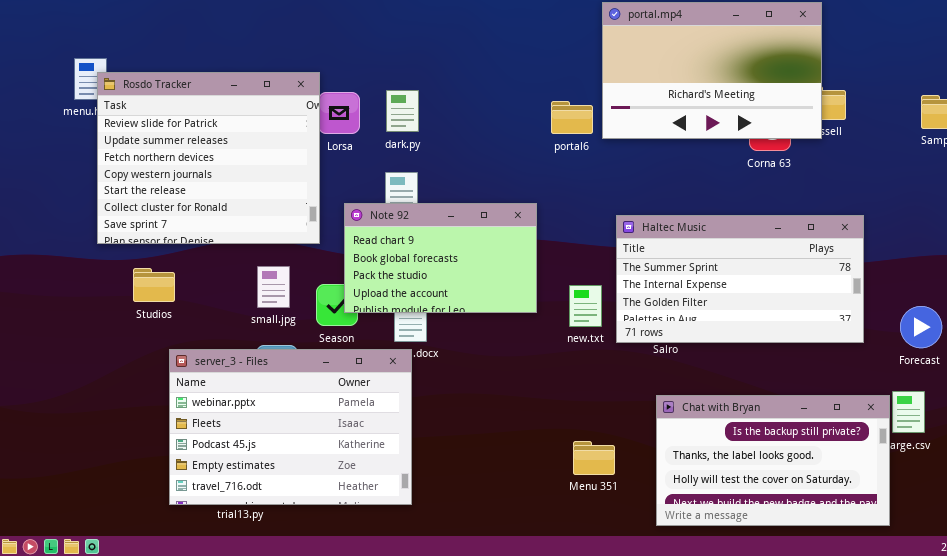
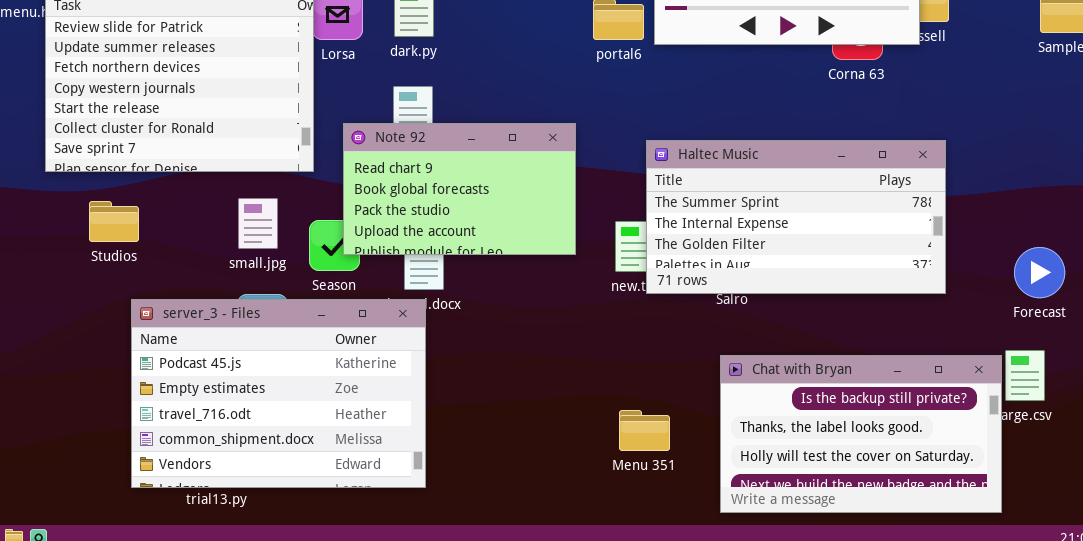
Haltec Music: [616,215,864,343] -> [646,140,946,294], moved
server_3 - Files: [169,349,412,505] -> [131,299,426,488], scrolled down 2 rows

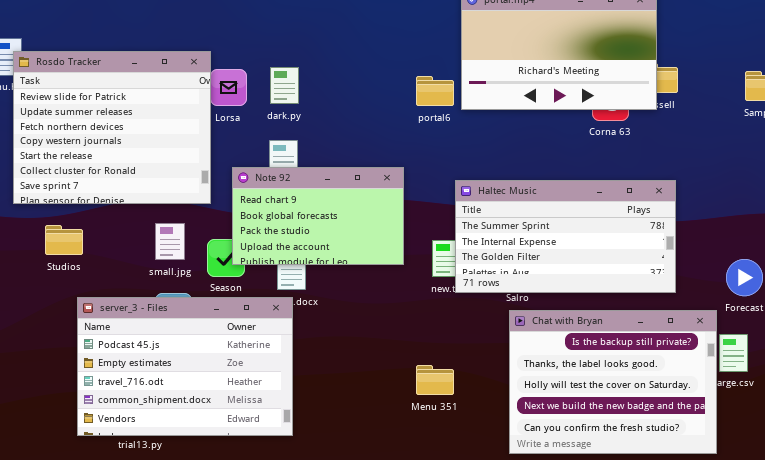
Chat with Bryan: [720,355,1002,513] -> [509,310,717,454], resized
Menu 351: [619,410,670,451] -> [416,365,454,395], moved

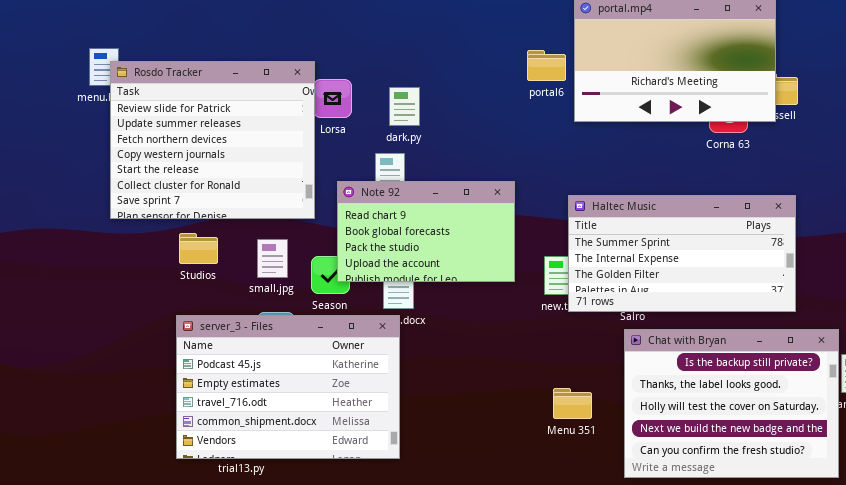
dark.py: [270,67,299,104] -> [389,87,420,126], moved
portal6: [416,76,454,106] -> [527,50,566,81], moved
Studios: [45,225,83,255] -> [179,233,218,264], moved
Menu 351: [416,365,454,395] -> [553,388,592,419], moved

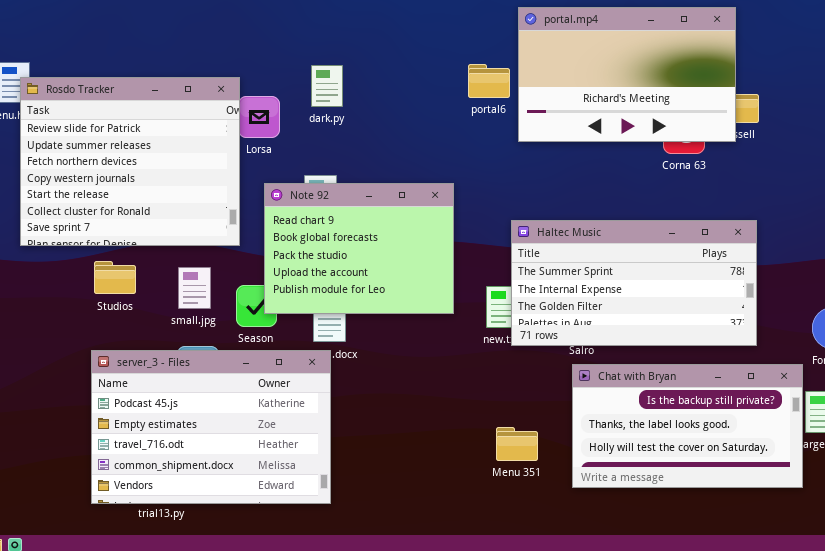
dark.py: [389,87,420,126] -> [311,65,343,107], moved
Note 92: [337,181,515,282] -> [264,183,454,314], resized
Chat with Bryan: [624,329,839,478] -> [572,364,803,488], resized

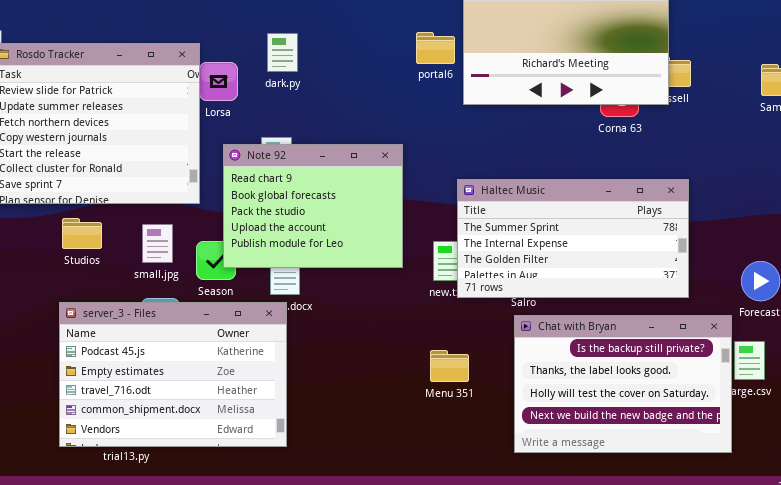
Chat with Bryan: [572,364,803,488] -> [514,315,732,453], resized
Menu 351: [496,427,538,461] -> [430,350,469,382], moved

